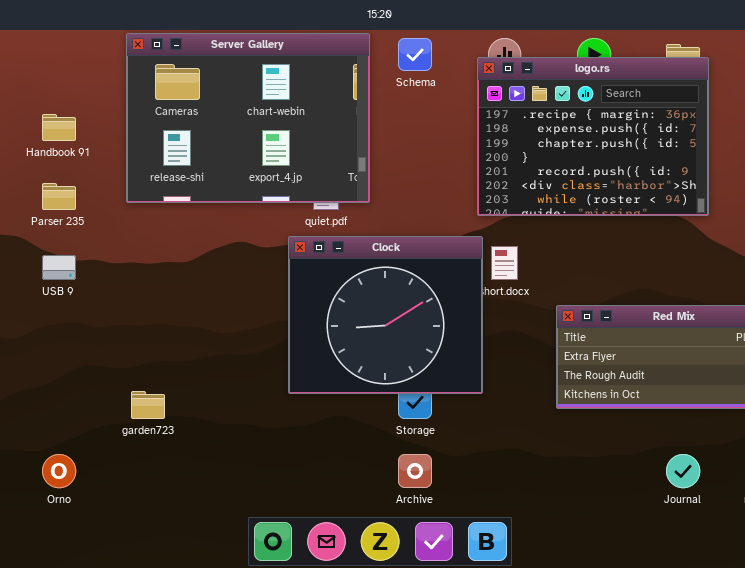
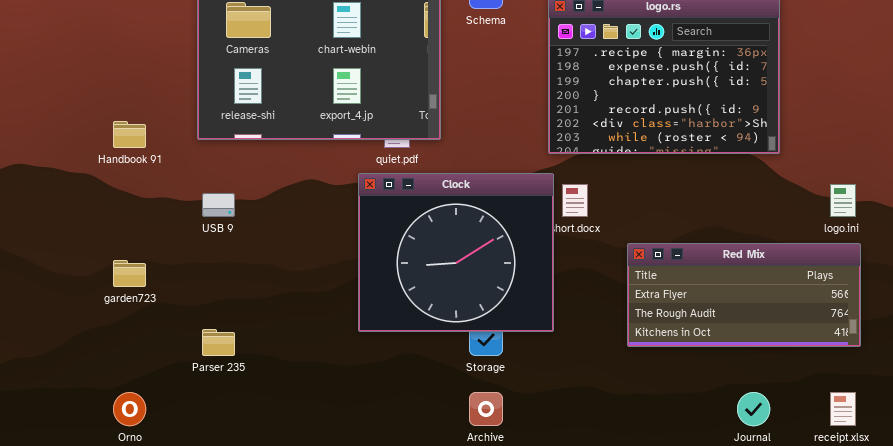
Handbook 91: [42,114,76,141] -> [113,121,146,148], moved
Parser 235: [42,183,76,210] -> [202,329,235,356], moved
USB 9: [42,255,76,280] -> [202,193,235,217], moved
garden723: [131,391,165,419] -> [113,260,146,287], moved

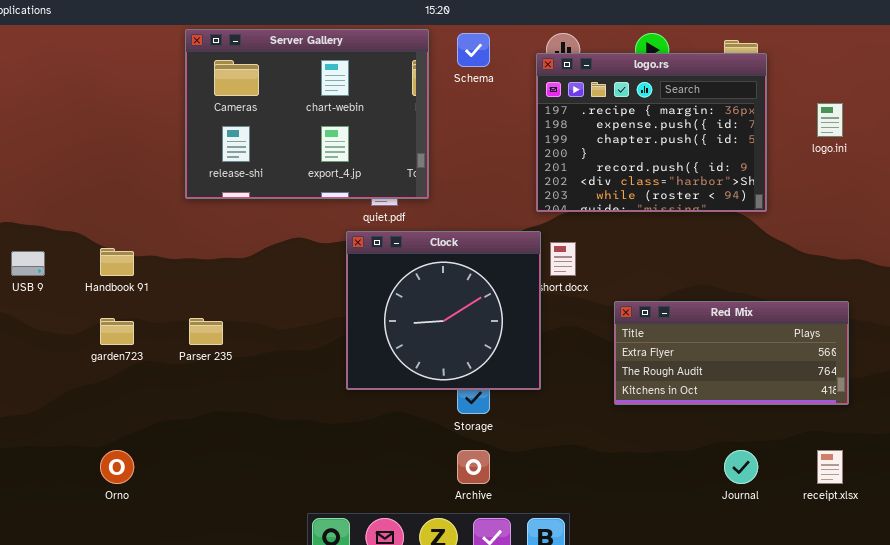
Handbook 91: [113,121,146,148] -> [100,248,134,276], moved
logo.ini: [830,184,856,217] -> [817,103,843,137], moved
USB 9: [202,193,235,217] -> [11,251,45,276], moved
Parser 235: [202,329,235,356] -> [189,318,223,345], moved

